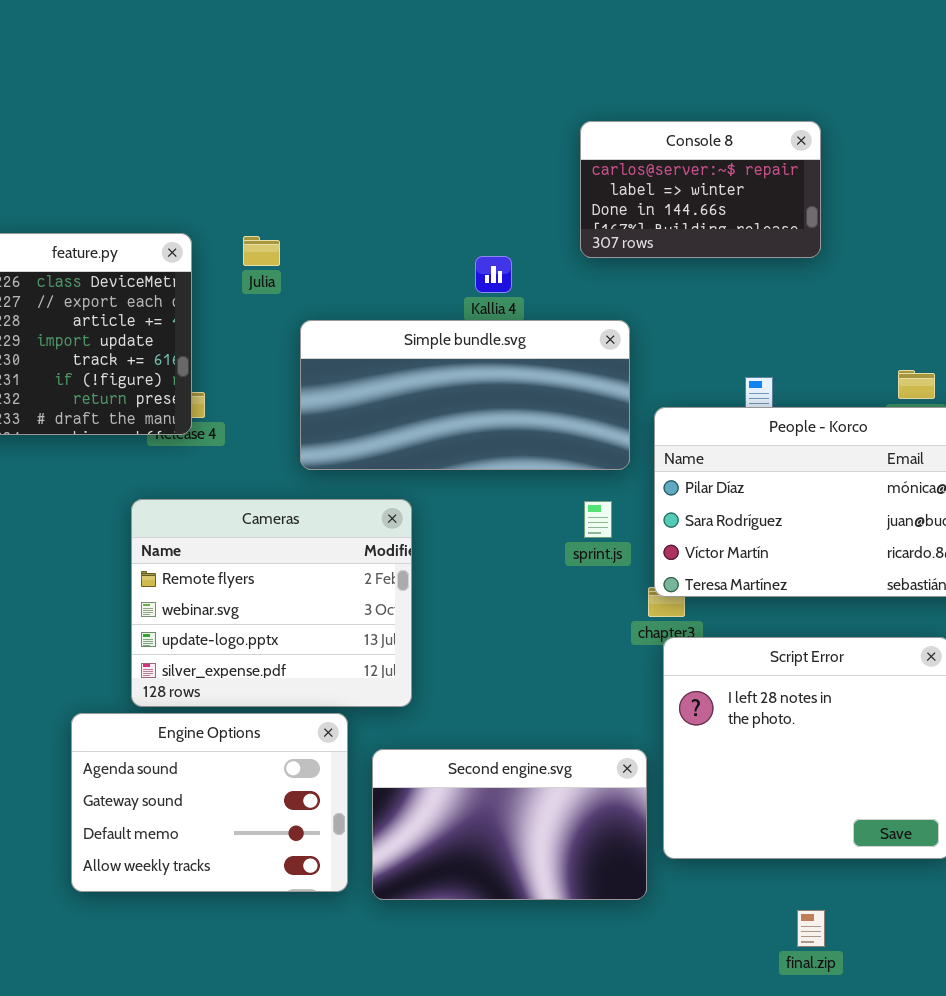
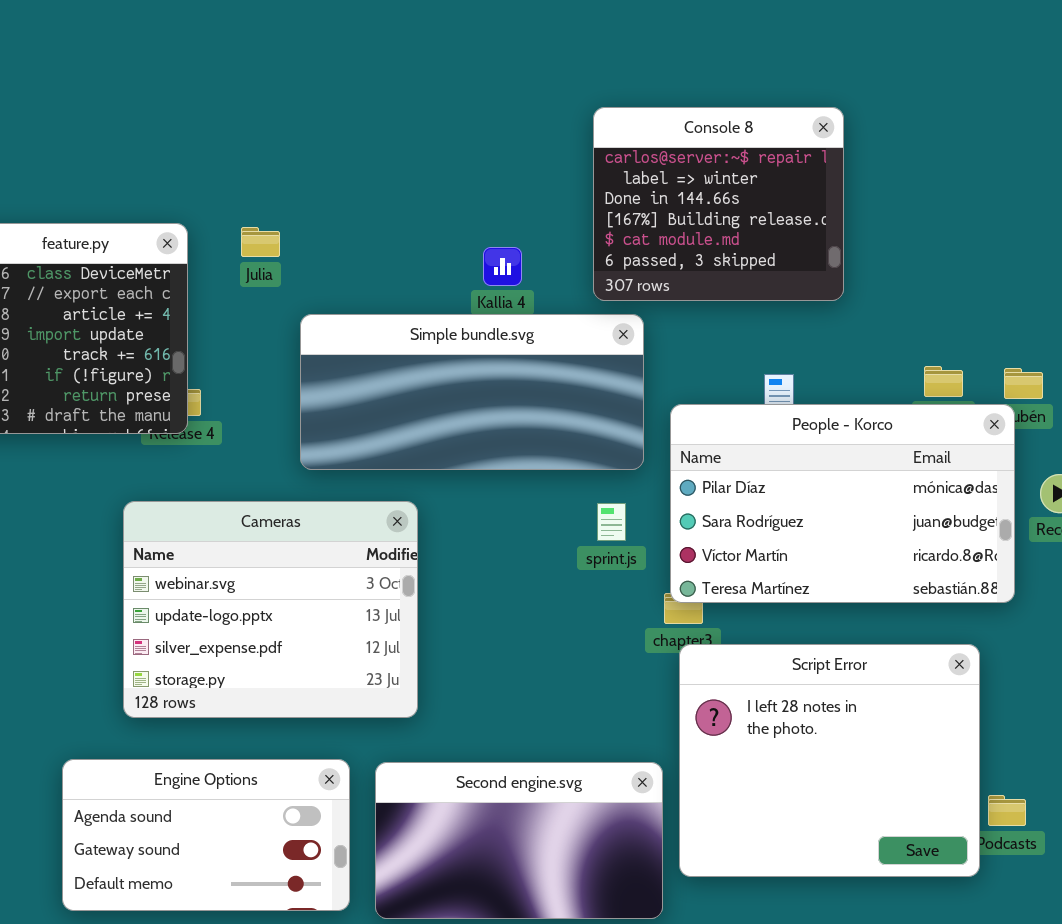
Console 8: [580,121,821,258] -> [593,107,844,301], resized
Cameras: [131,499,412,707] -> [123,501,418,718], scrolled down 1 row
Engine Options: [71,713,348,892] -> [62,759,350,911], resized

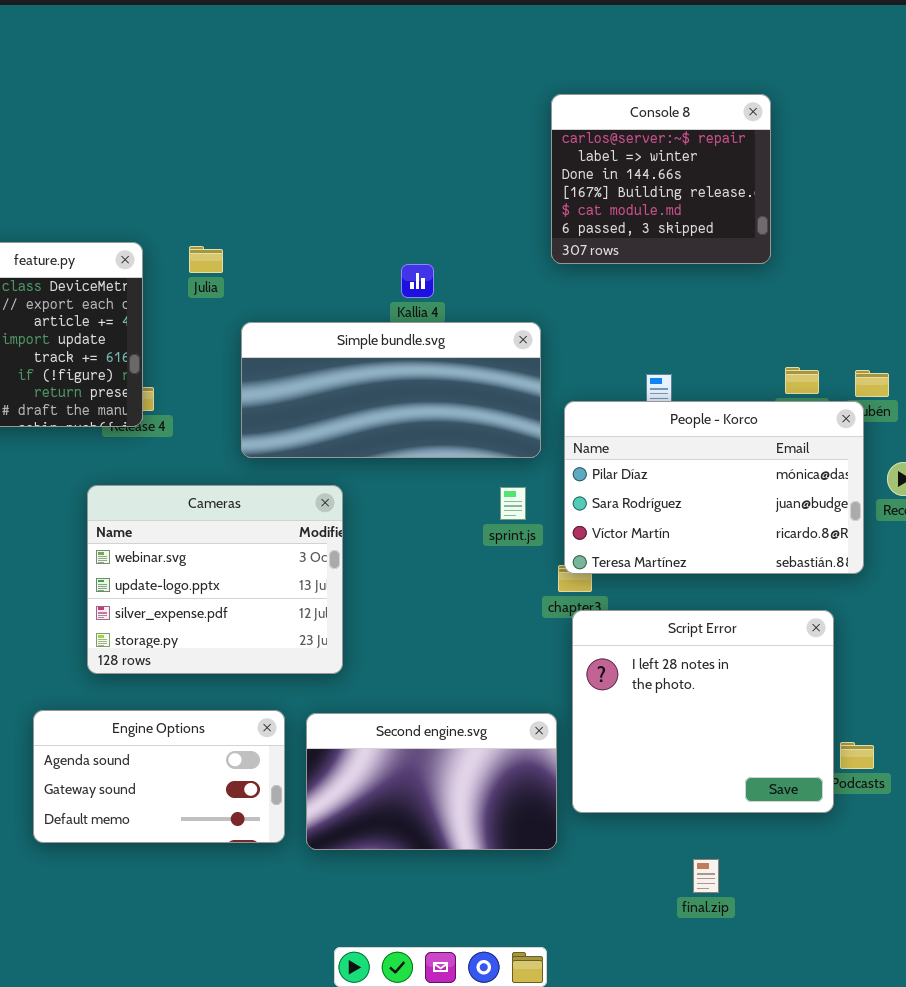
Console 8: [593,107,844,301] -> [551,94,771,264], moved

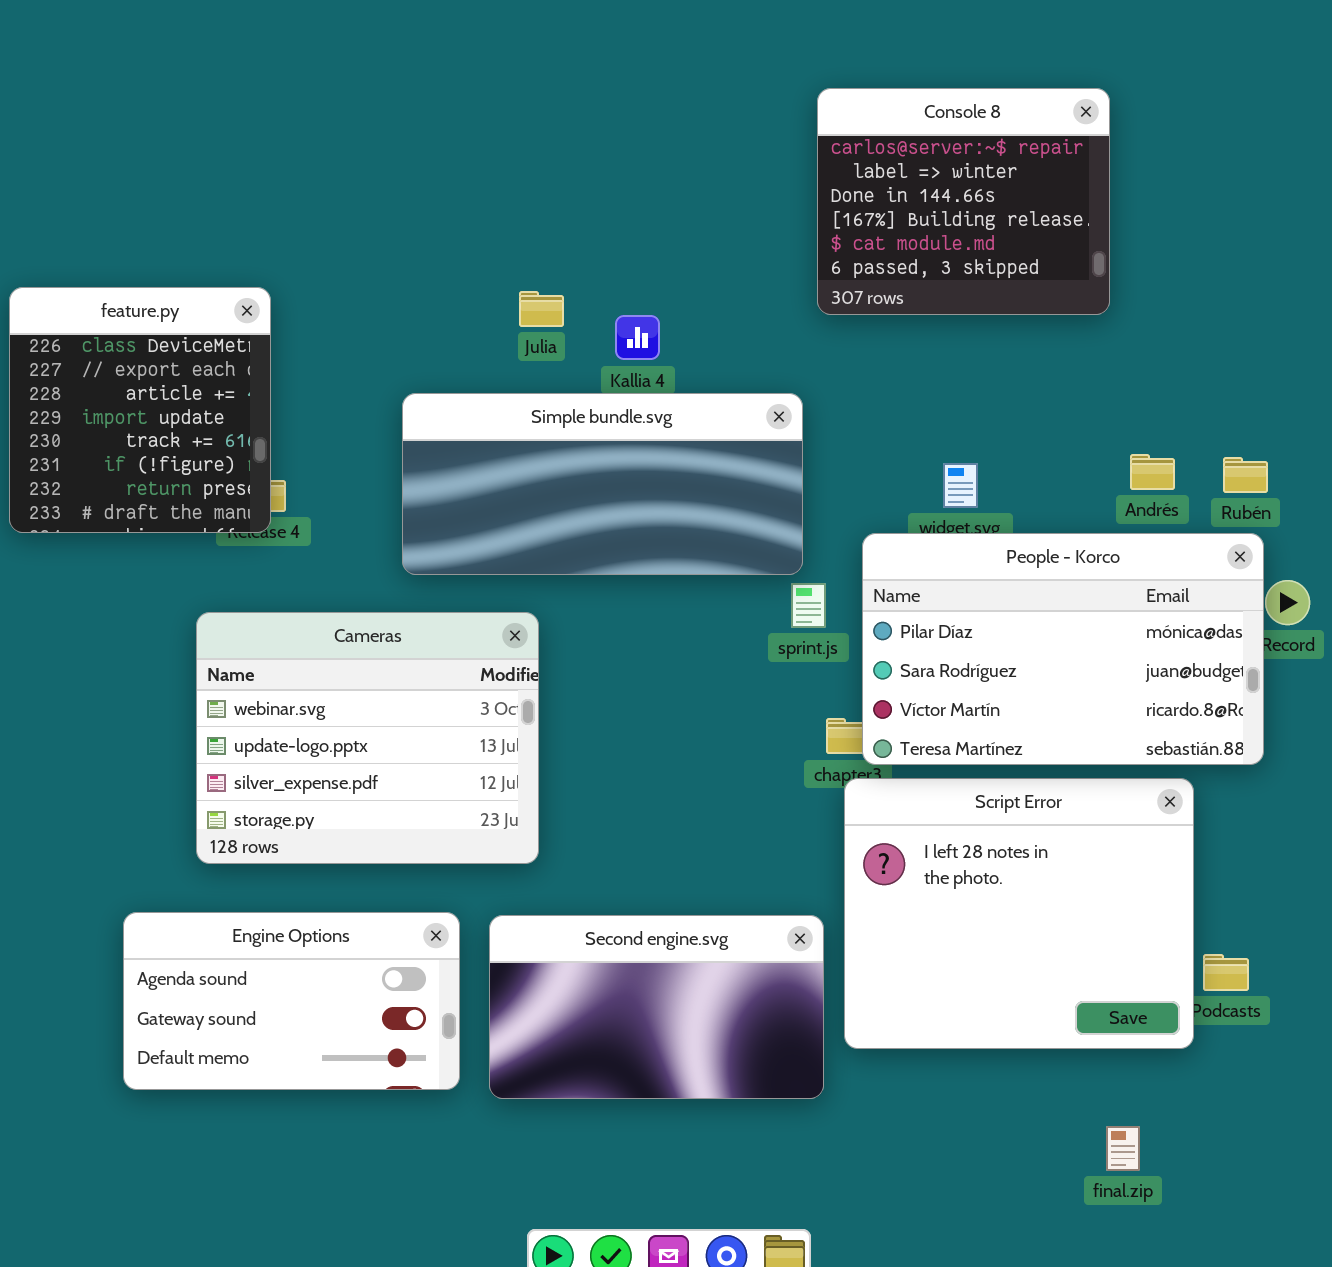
Julia: [189,246,223,273] -> [519,291,564,327], moved
People - Korco: [564,401,864,574] -> [862,533,1264,765], moved
sprint.js: [500,487,526,520] -> [791,583,826,628], moved
final.zip: [693,859,719,893] -> [1106,1126,1140,1171], moved

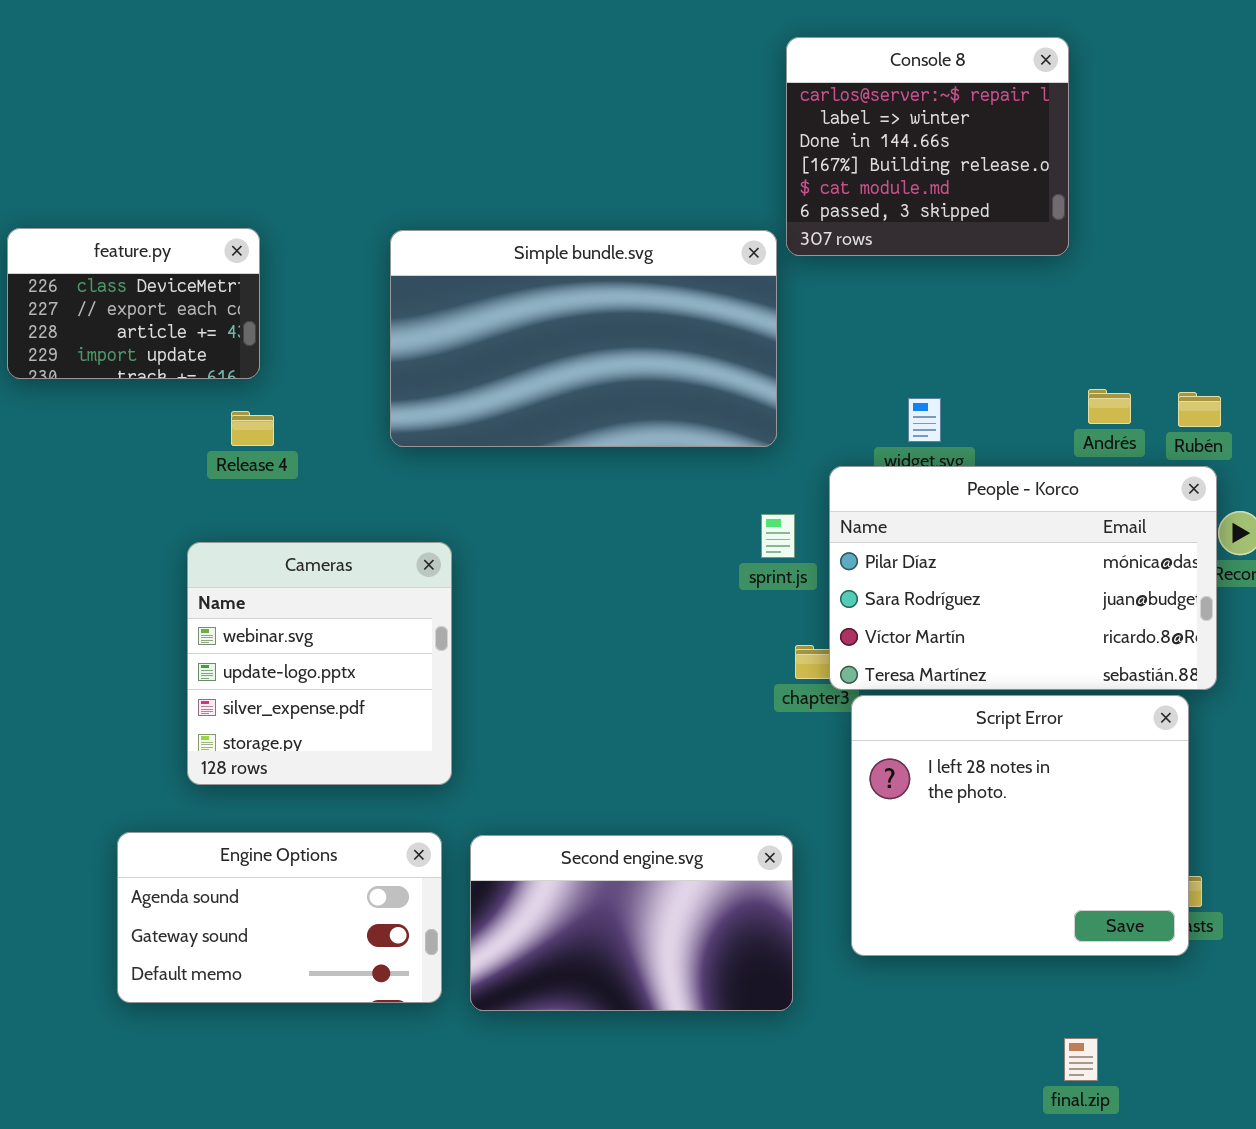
feature.py: [9,287,271,533] -> [7,228,260,379], resized
Simple bundle.svg: [402,393,803,575] -> [390,230,777,447], moved, resized
Cameras: [196,612,539,864] -> [187,542,452,785], resized
Script Error: [844,778,1194,1049] -> [851,695,1189,956], moved

